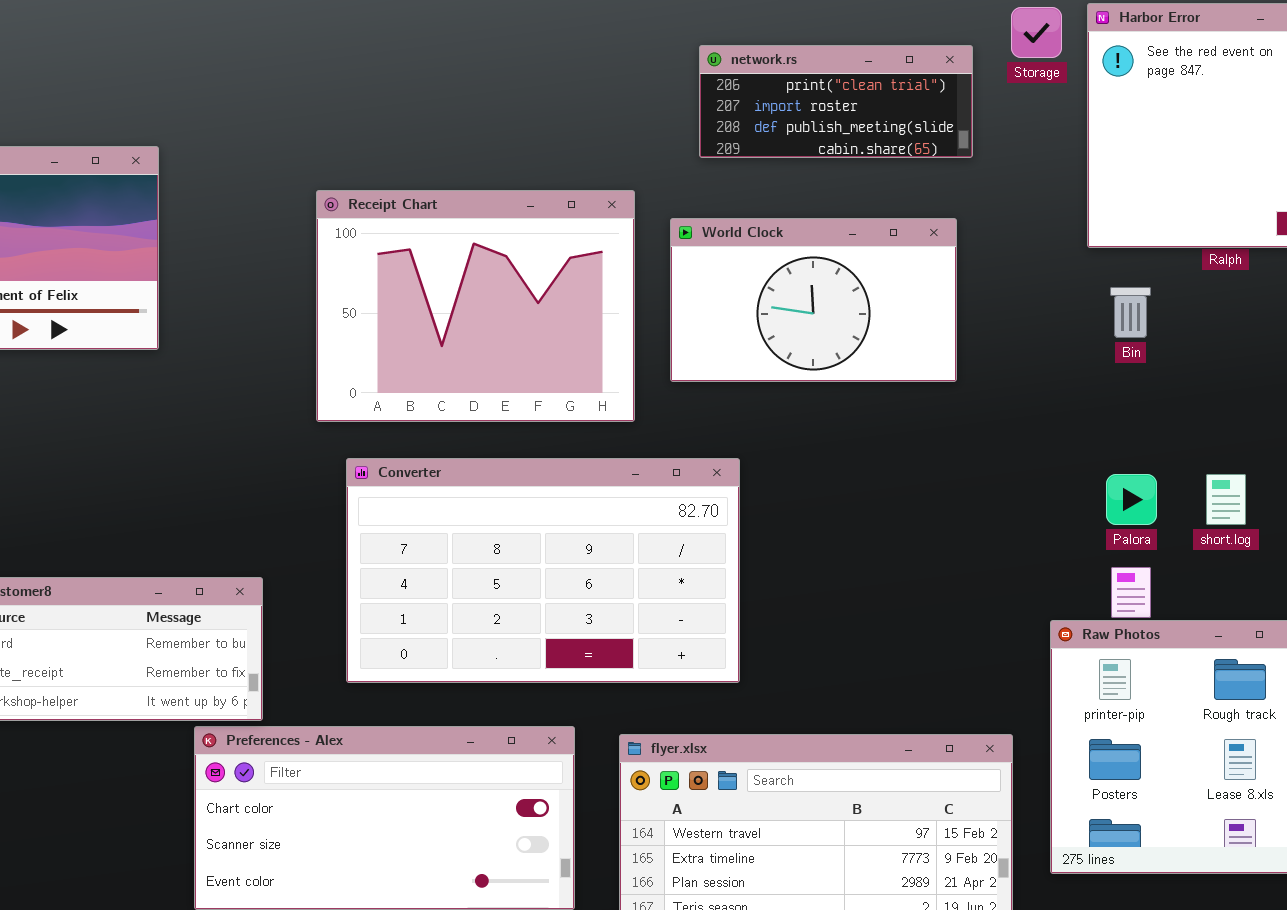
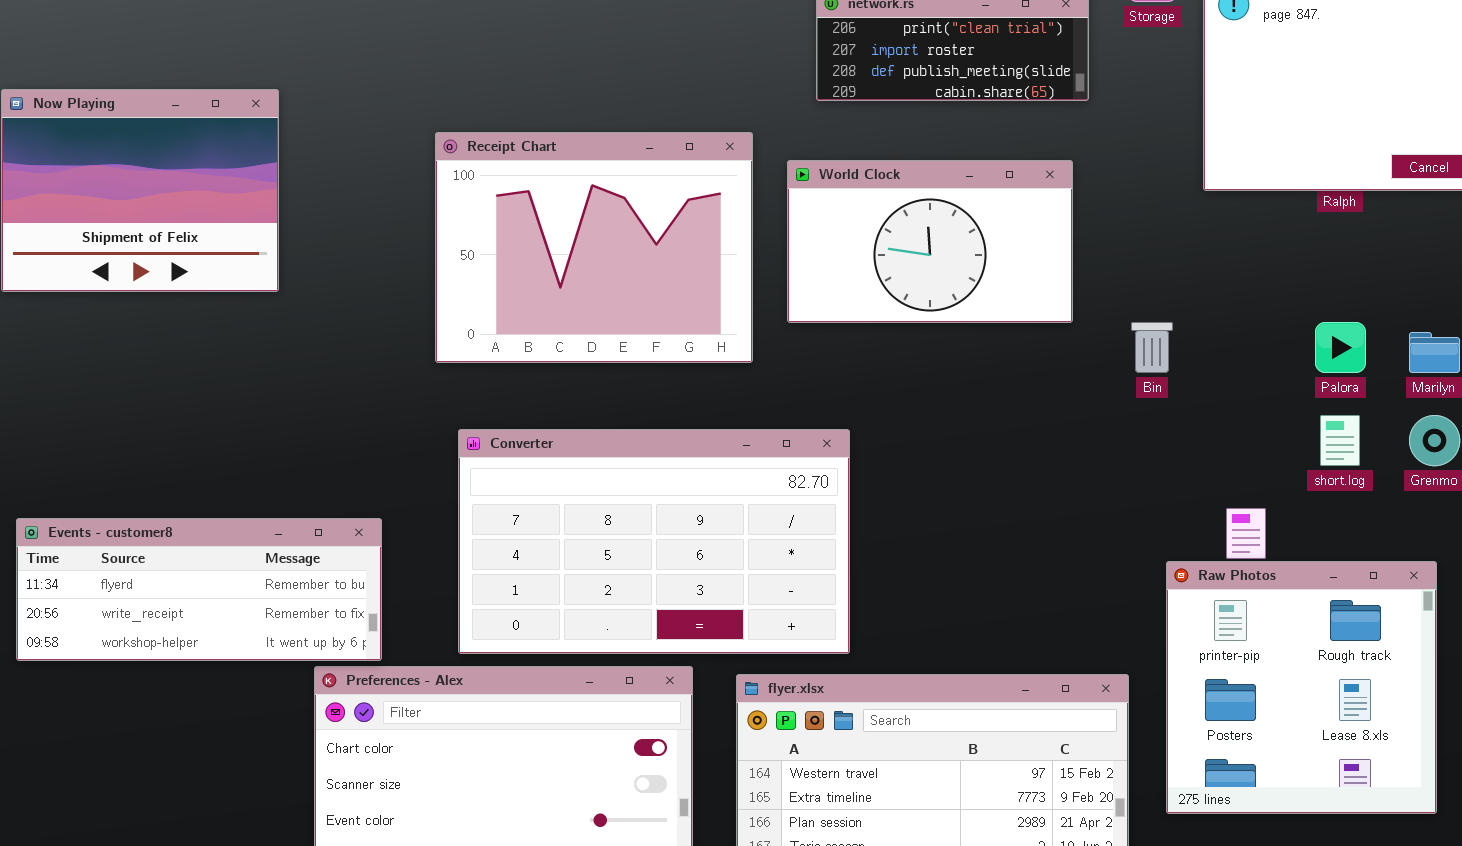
Bin: [1110,287,1151,338] -> [1131,322,1173,373], moved
Converter: [346,458,740,683] -> [458,429,850,654], moved
Palora: [1106,474,1157,525] -> [1315,322,1366,373], moved

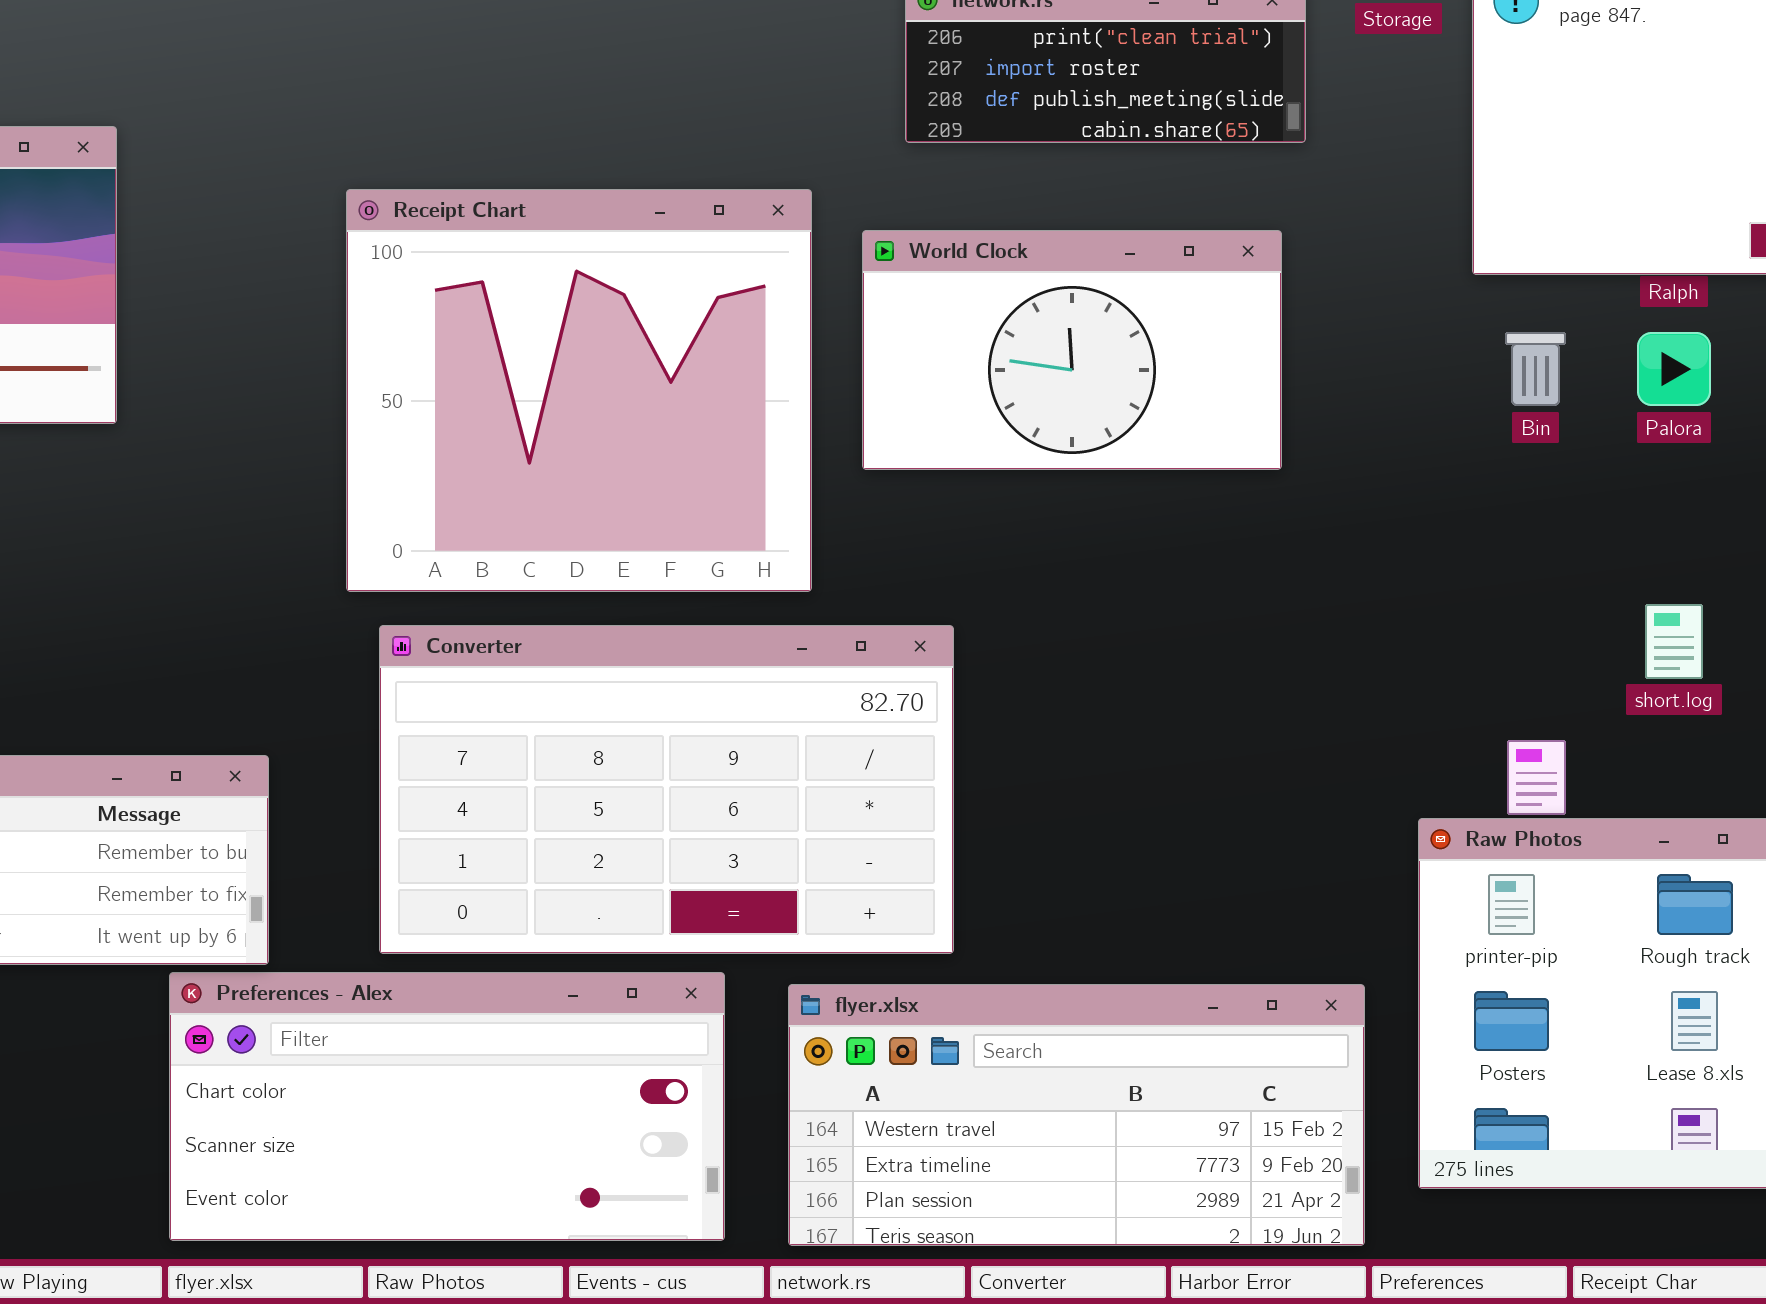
Receipt Chart: [435,132,753,363] -> [346,189,812,592], resized
Bin: [1131,322,1173,373] -> [1505,332,1566,406], moved
Palora: [1315,322,1366,373] -> [1637,332,1711,406], moved

